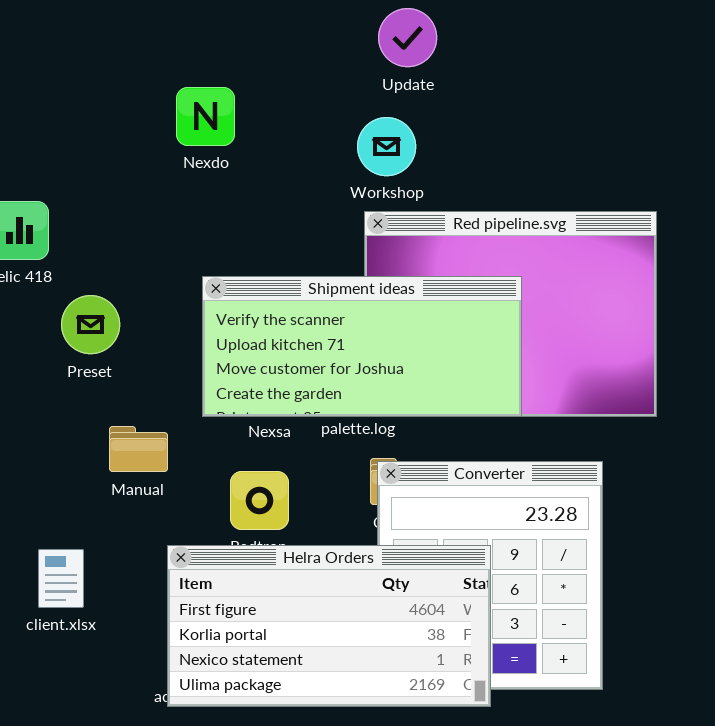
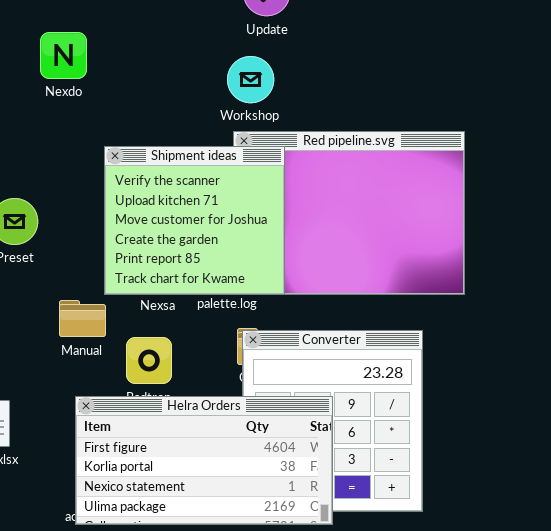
Nexdo: [176,87,235,146] -> [40,32,87,79], moved
Shipment ideas: [202,276,522,417] -> [104,146,285,295], resized
Manual: [109,426,168,472] -> [59,300,106,337], moved

